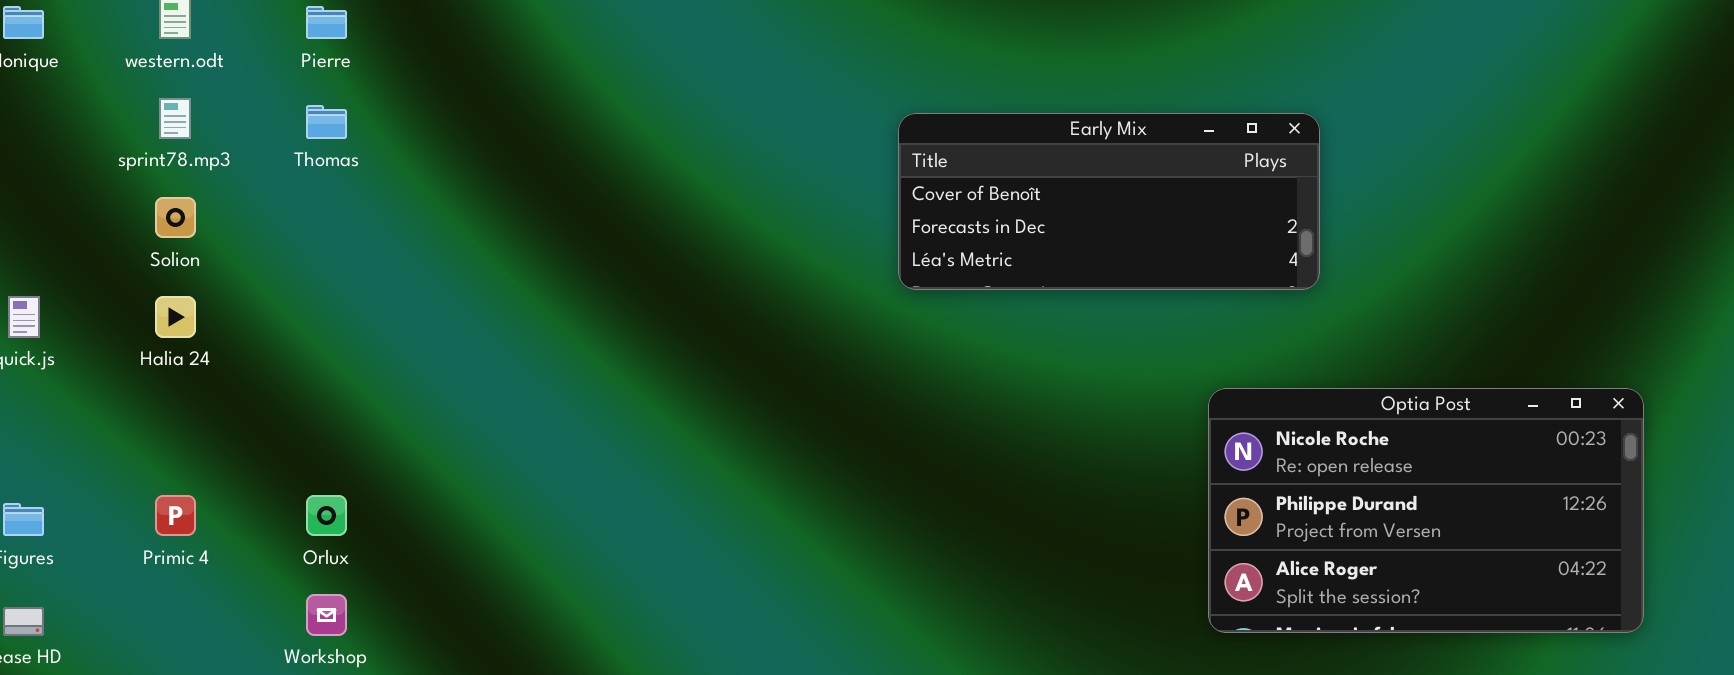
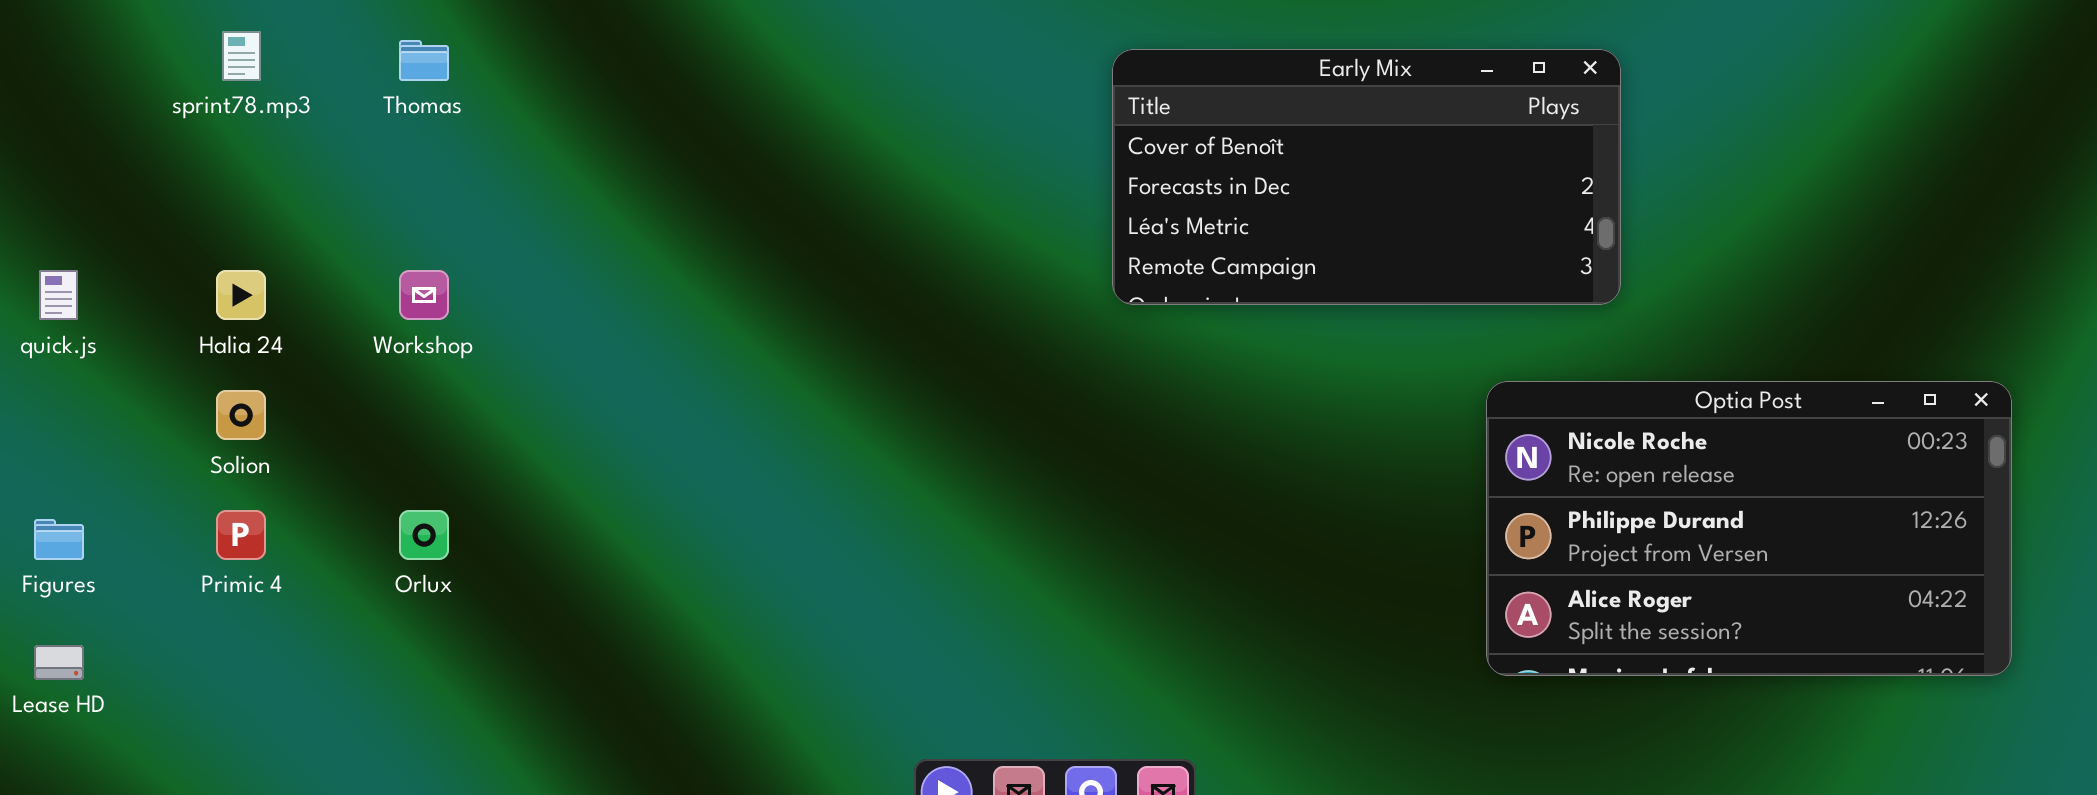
Early Mix: [898,113,1320,290] -> [1112,49,1621,305], resized
Solion: [155,197,196,238] -> [216,390,266,440], moved
Workshop: [306,594,347,636] -> [399,270,449,320], moved

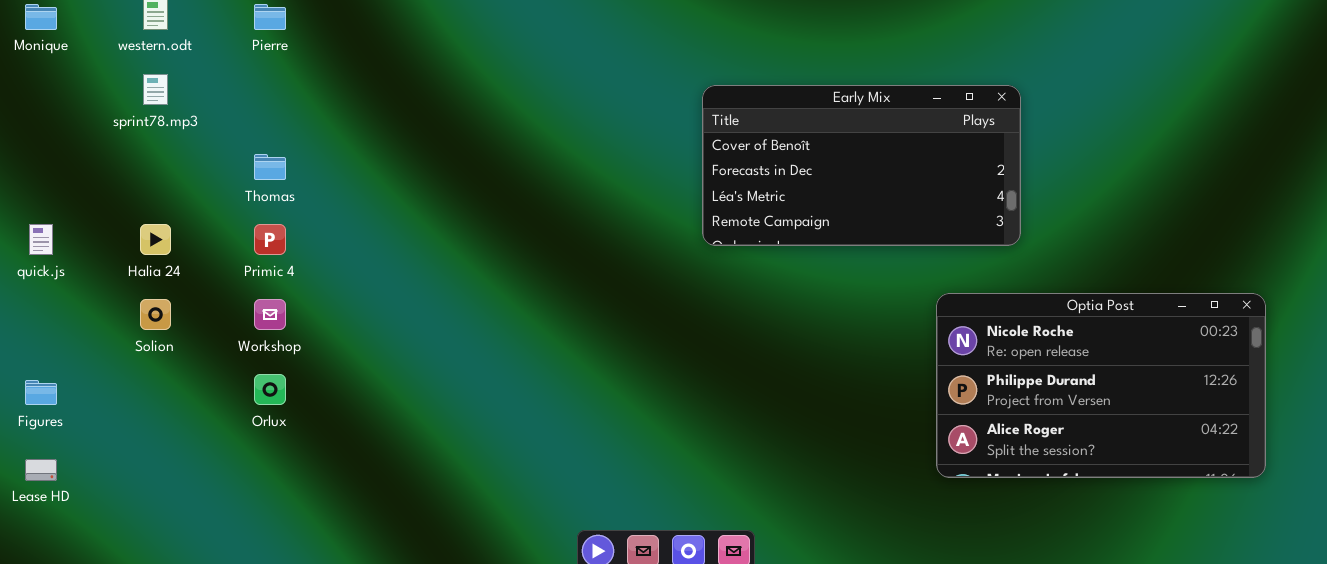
Thomas: [399,40,449,81] -> [254,154,286,180], moved
Workshop: [399,270,449,320] -> [254,299,286,330], moved
Primic 4: [216,510,266,560] -> [254,224,286,255], moved

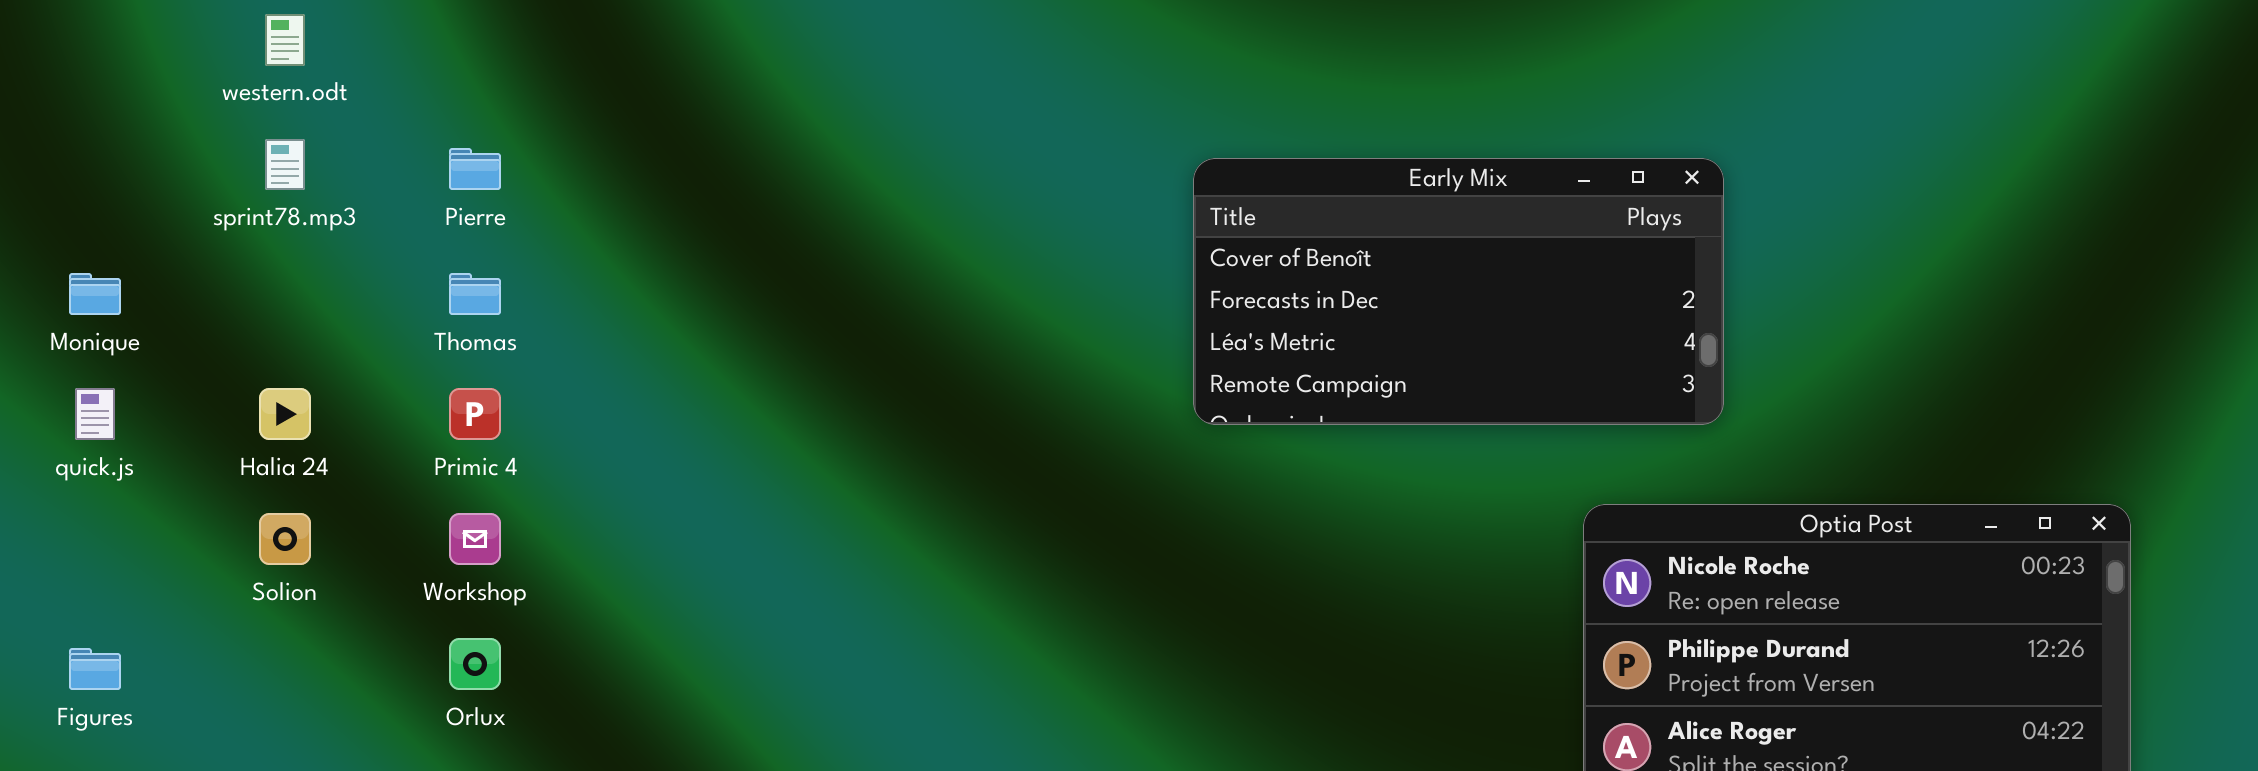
Monique: [25,4,57,30] -> [69,273,121,315], moved
Pierre: [254,4,286,30] -> [449,148,501,190], moved

